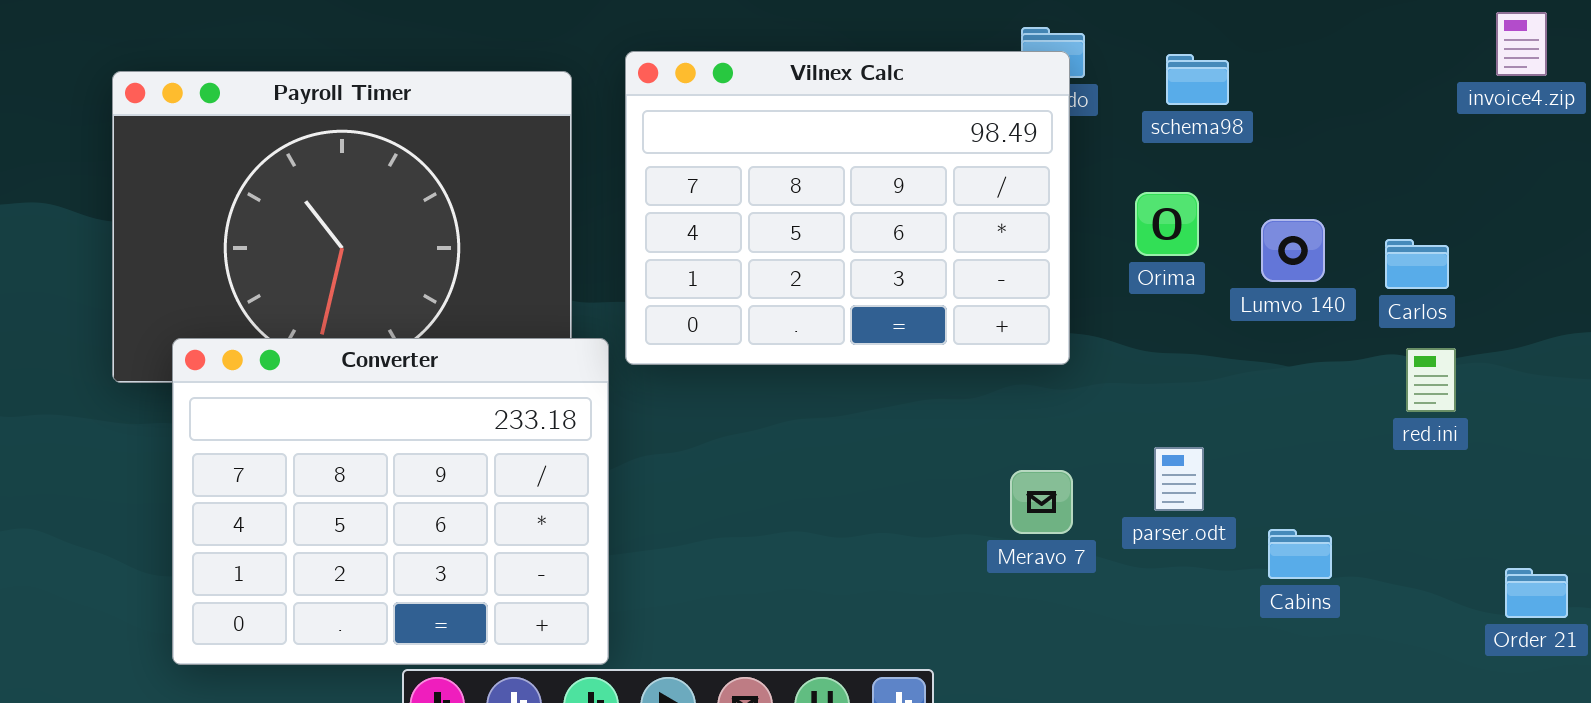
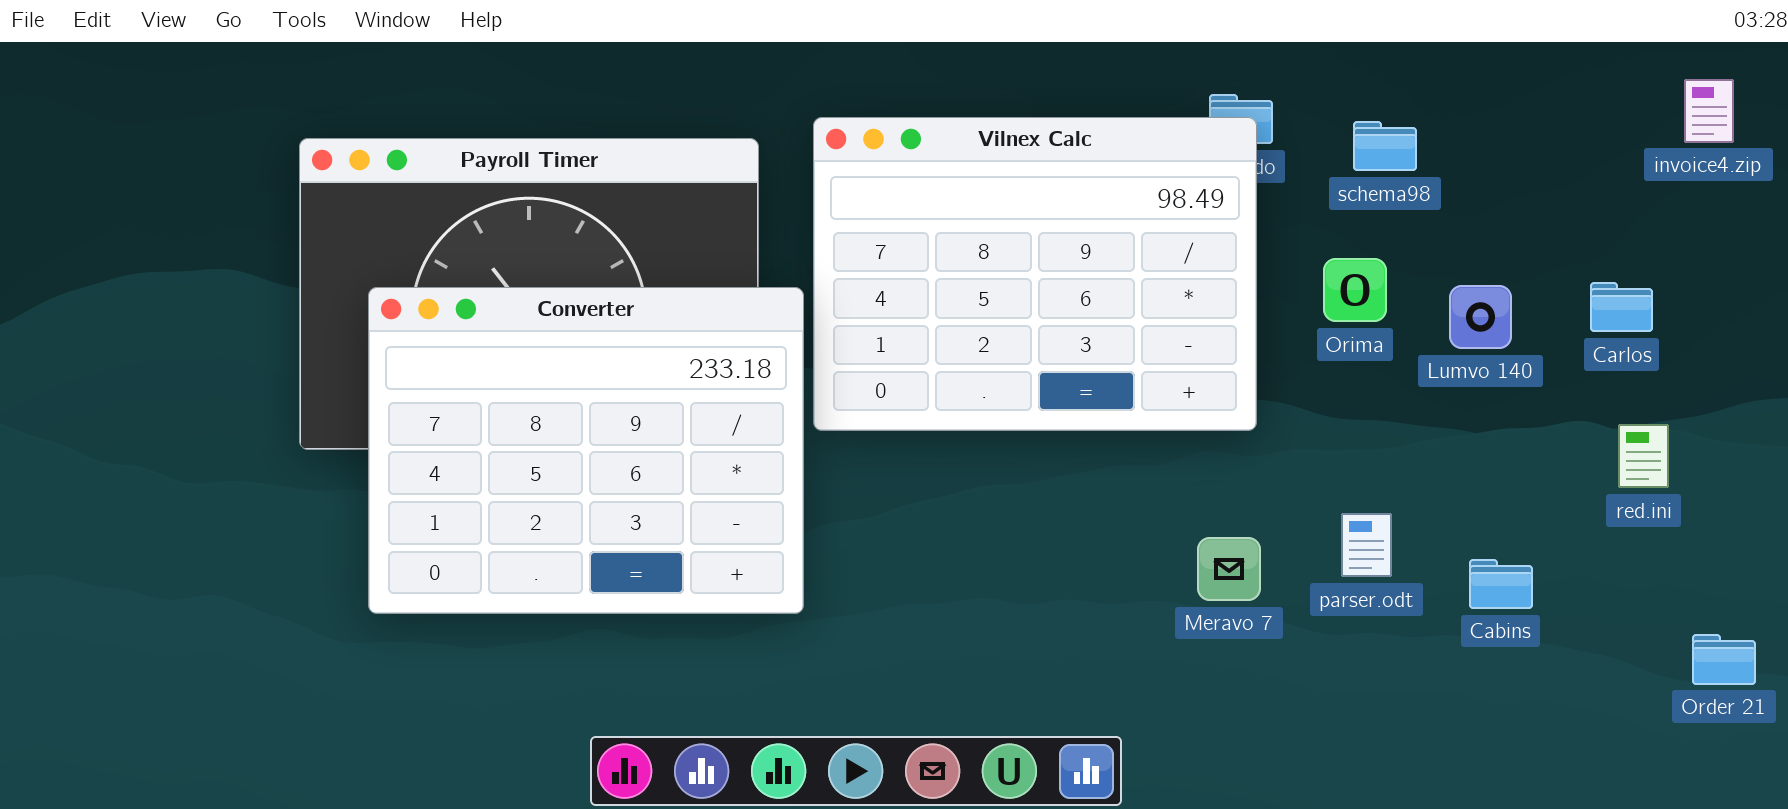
Carlos: [1385,239,1449,289] -> [1590,282,1653,332], moved
Converter: [172,338,609,665] -> [368,287,804,614], moved
red.ini: [1406,348,1456,412] -> [1618,424,1669,488], moved
Cabins: [1268,529,1332,579] -> [1469,559,1533,609], moved

